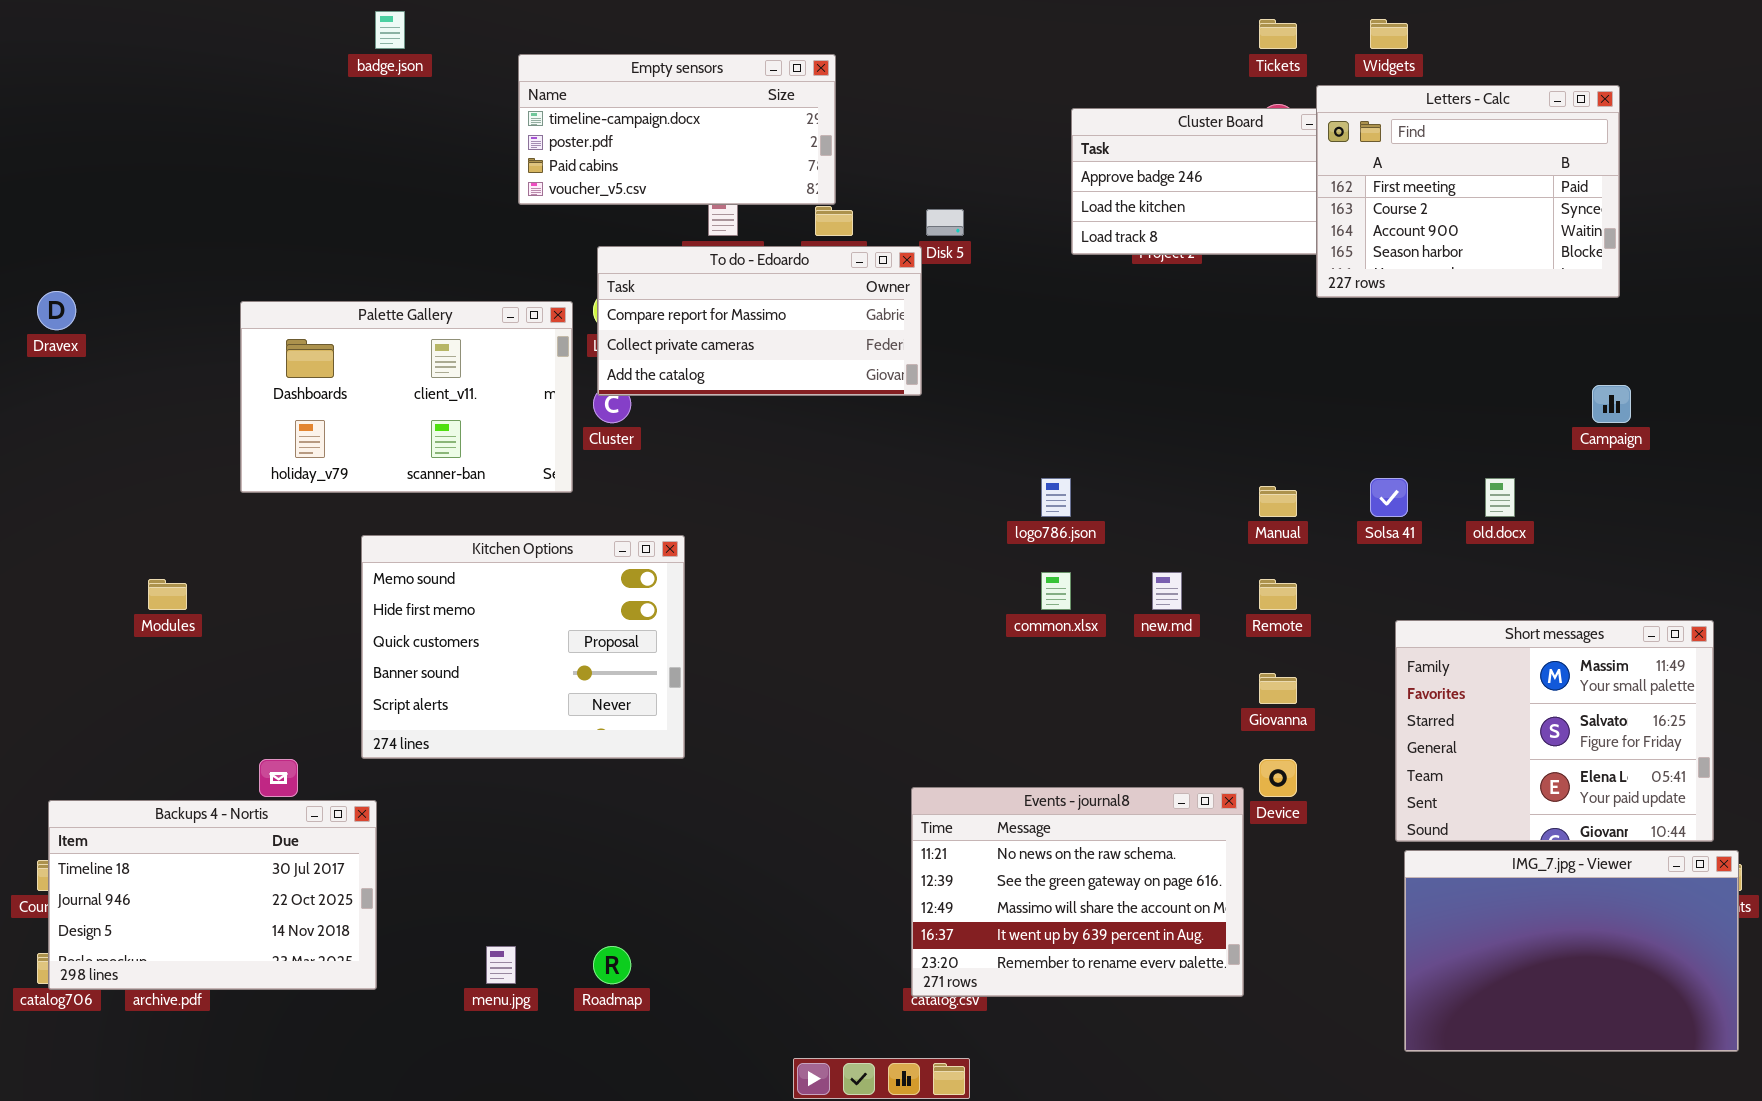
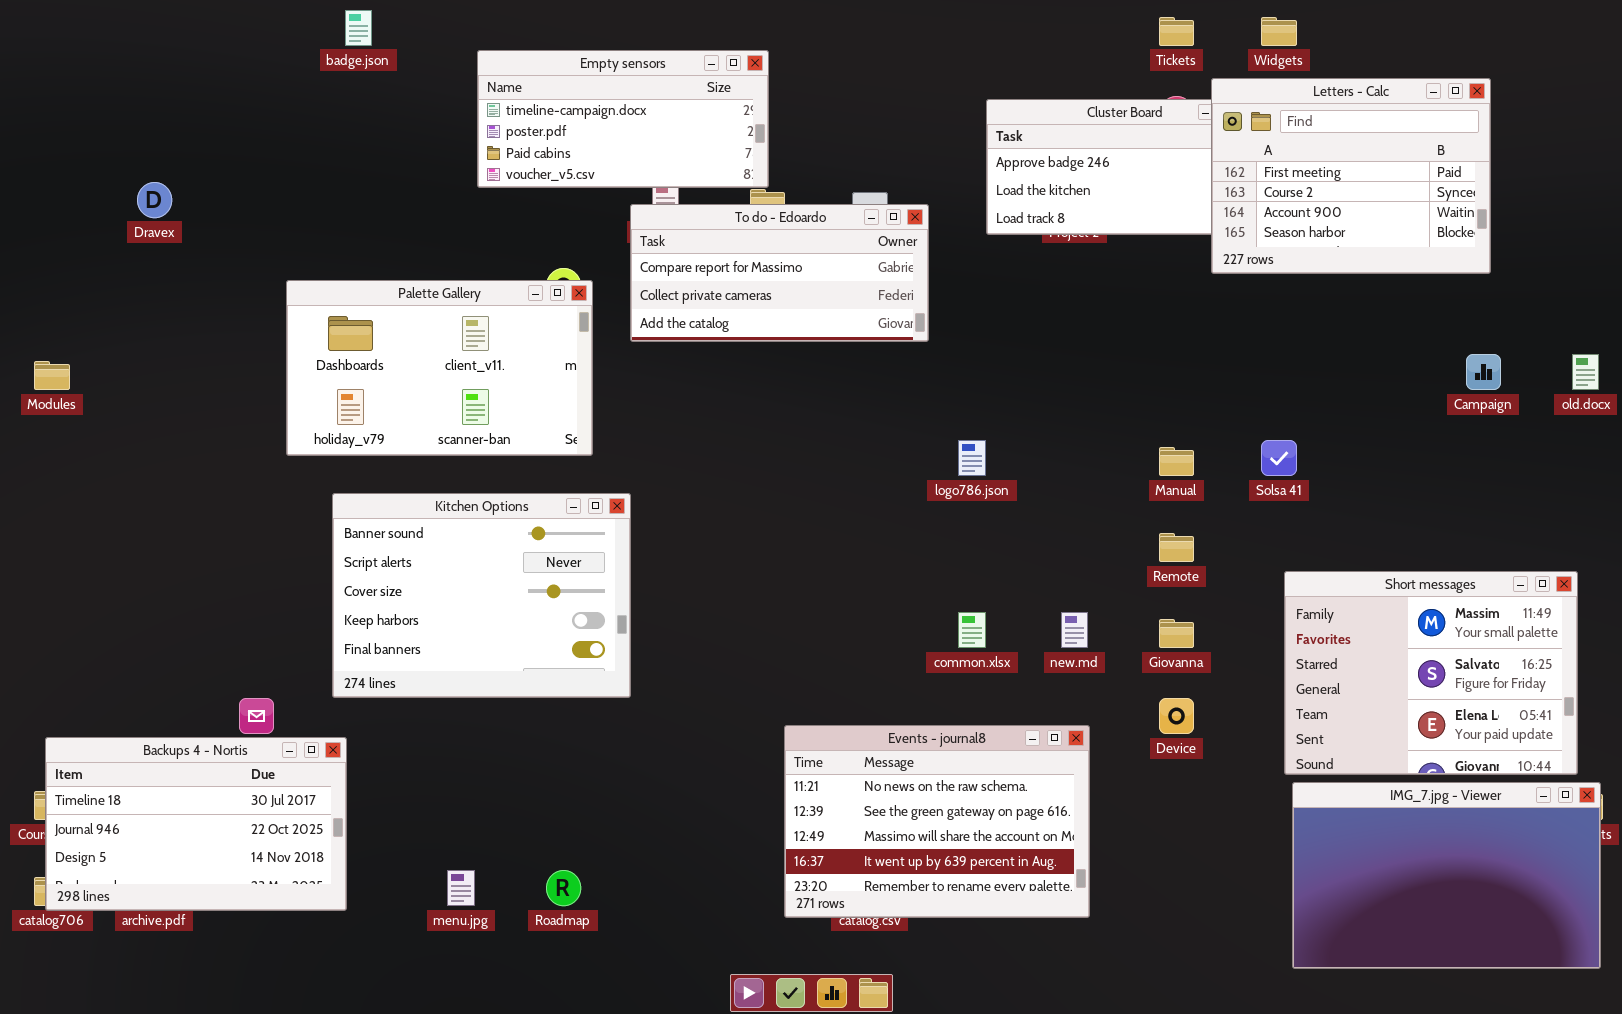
To do - Edoardo: [597,246,922,396] -> [630,204,929,342], moved
Dravex: [37,291,76,330] -> [137,182,172,218], moved
Palette Gallery: [240,301,573,493] -> [286,280,593,456], moved
old.docx: [1485,478,1515,517] -> [1572,354,1599,390], moved
Kitchen Options: [361,535,685,759] -> [332,493,631,698], scrolled down 3 rows
common.xlsx: [1041,572,1071,610] -> [958,612,986,648], moved
new.md: [1152,572,1182,610] -> [1061,612,1088,648], moved
Modules: [148,579,187,610] -> [34,361,70,390], moved
Events - journal8: [911,787,1244,997] -> [784,725,1090,918], moved

